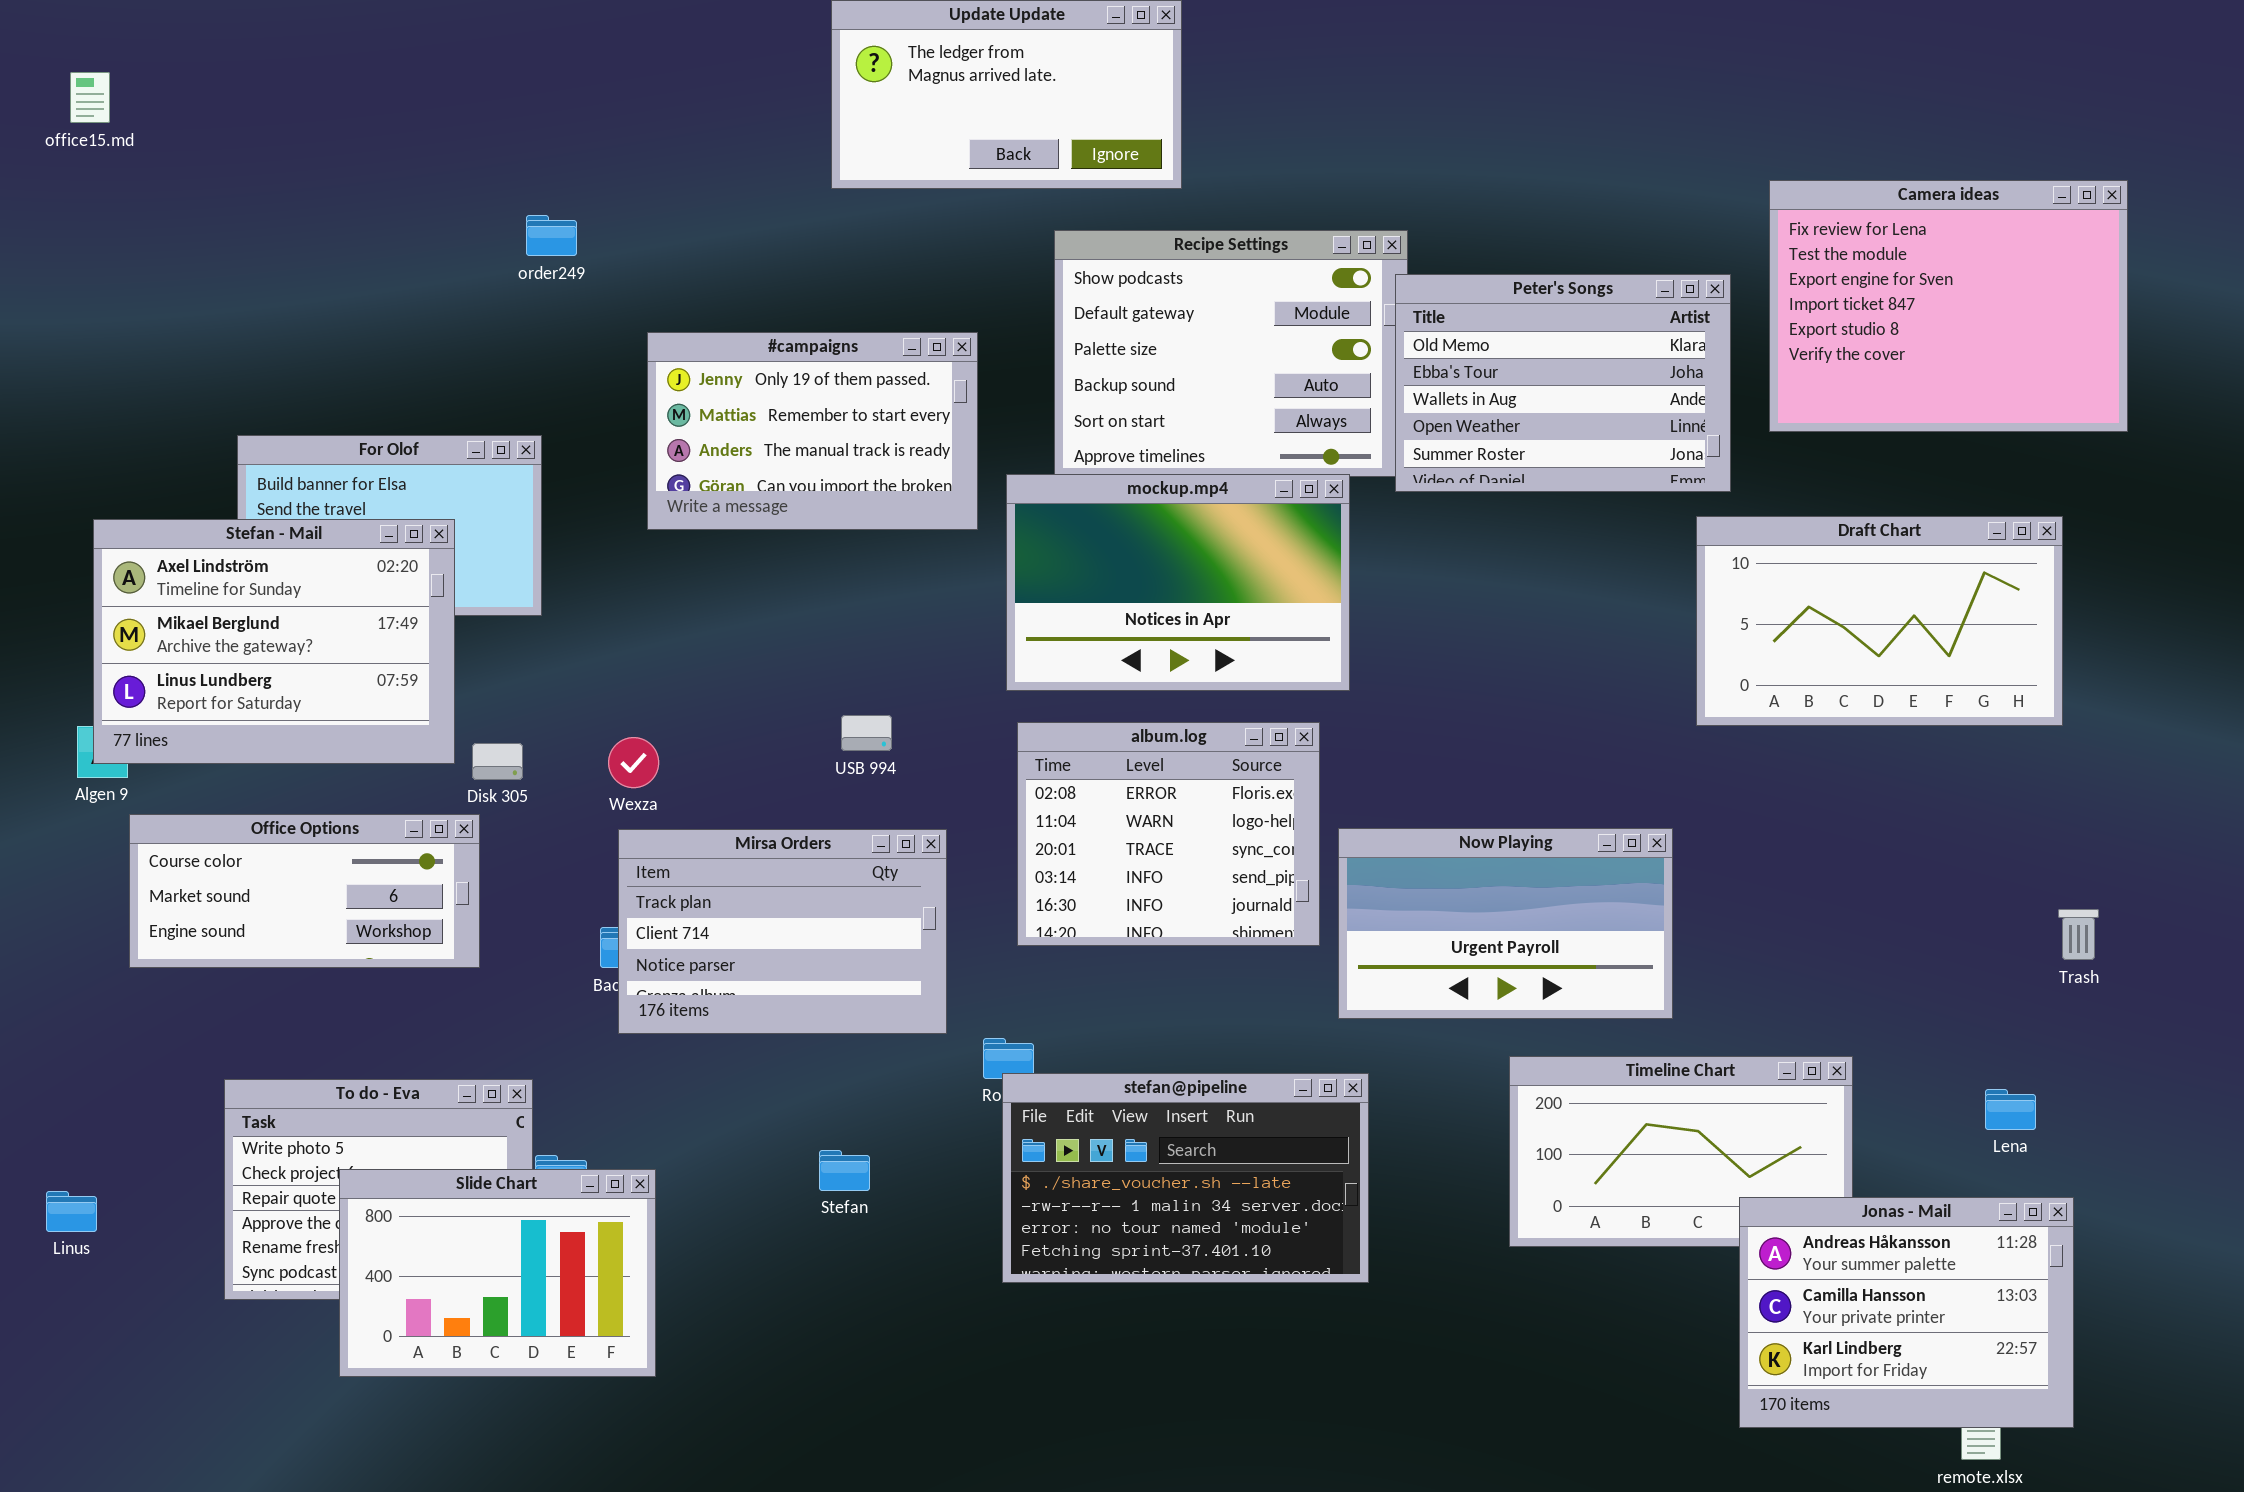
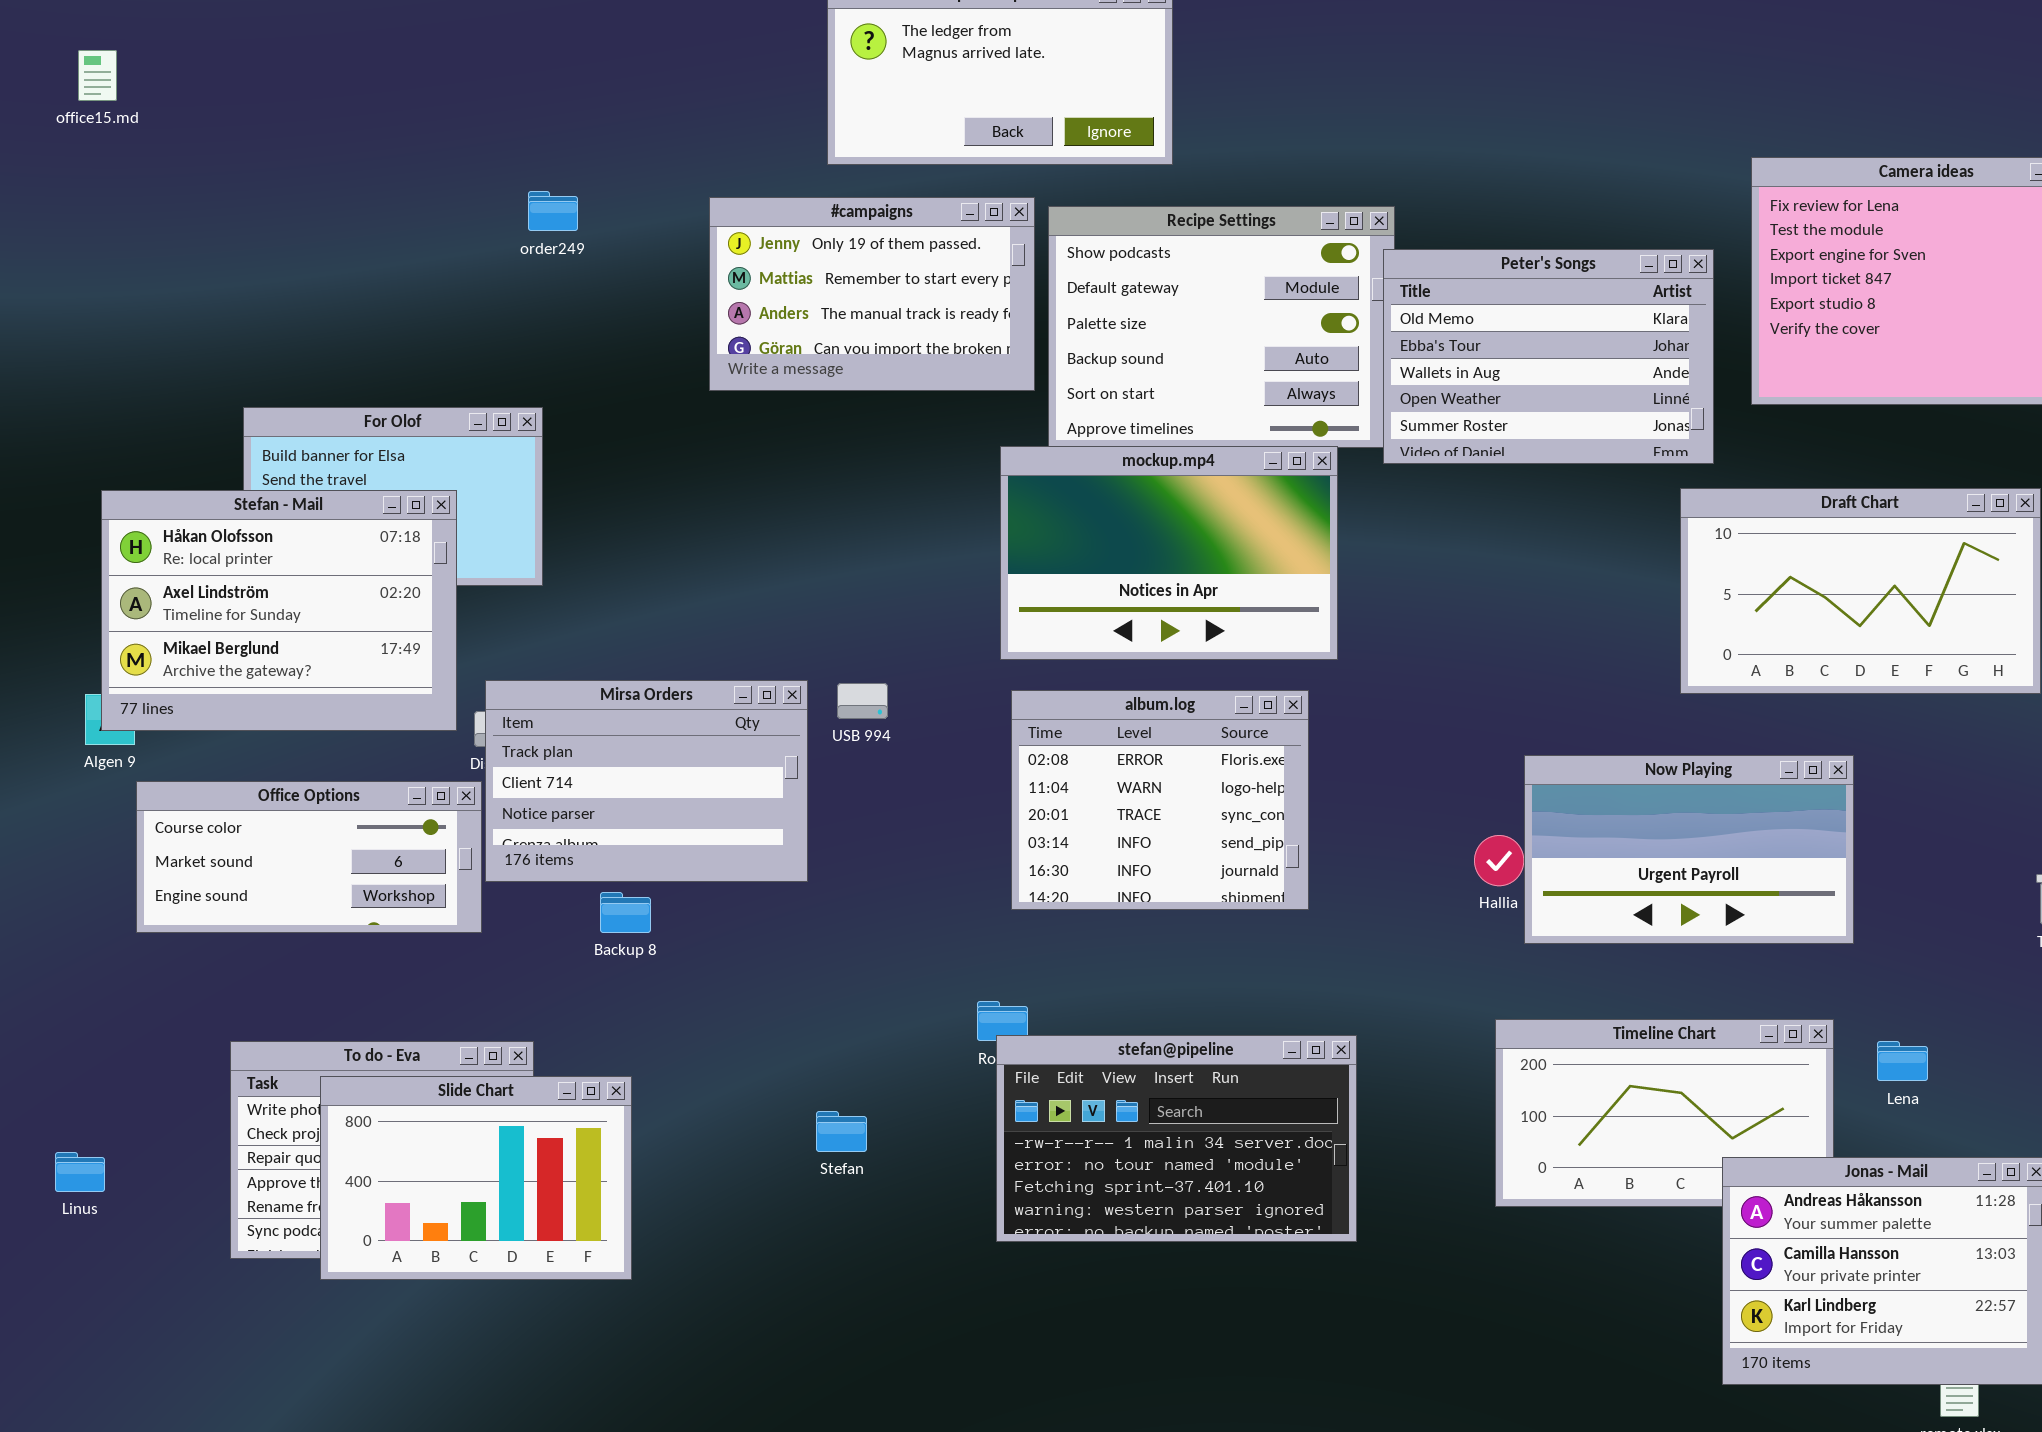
#campaigns: [647,332,978,530] -> [709,197,1035,391], moved
Stefan - Mail: [93,519,455,764] -> [101,490,457,731], scrolled up 1 row
Now Playing: [1338,828,1673,1019] -> [1524,755,1854,944], moved
Mirsa Orders: [618,829,947,1034] -> [485,680,808,882], moved
stefan@pipeline: [1002,1073,1369,1283] -> [996,1035,1357,1242], scrolled down 1 row
Lena: [1985,1089,2036,1130] -> [1877,1041,1928,1081], moved
Slide Chart: [339,1169,656,1377] -> [320,1076,632,1280], moved

